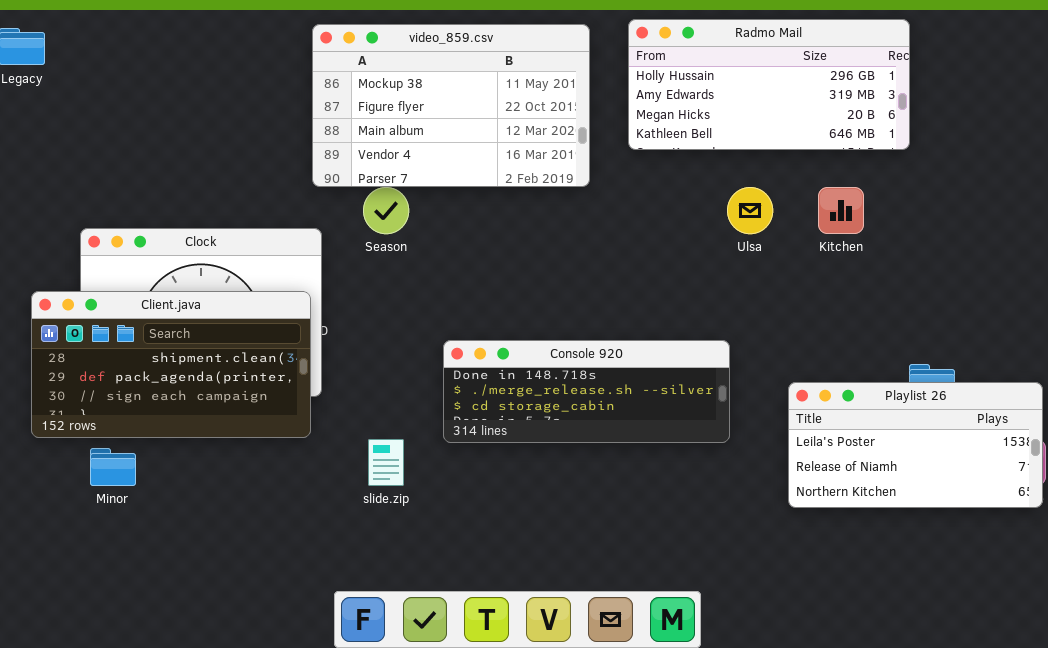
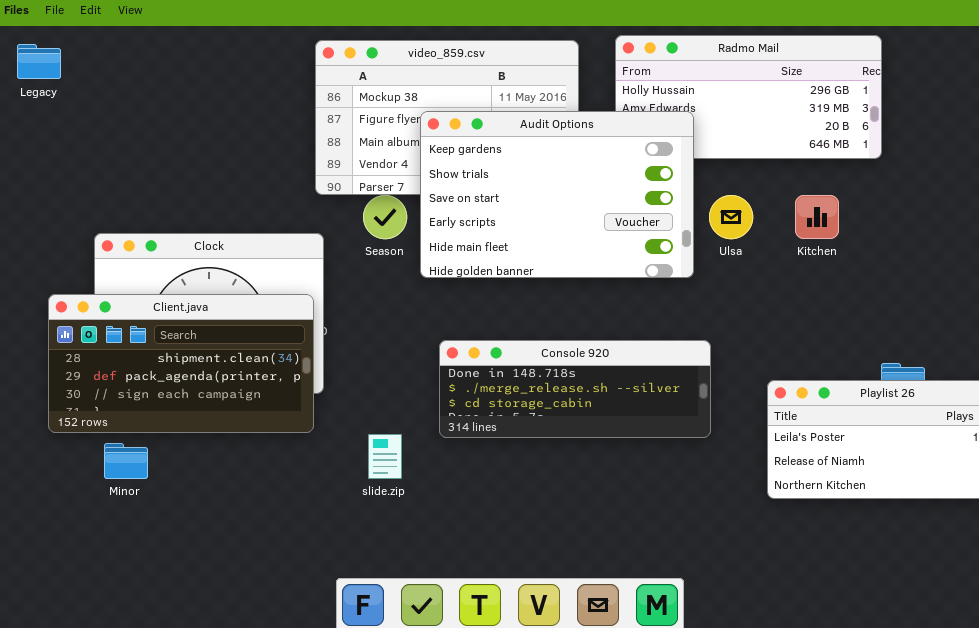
Audit Options: none -> [420,111,694,278], opened

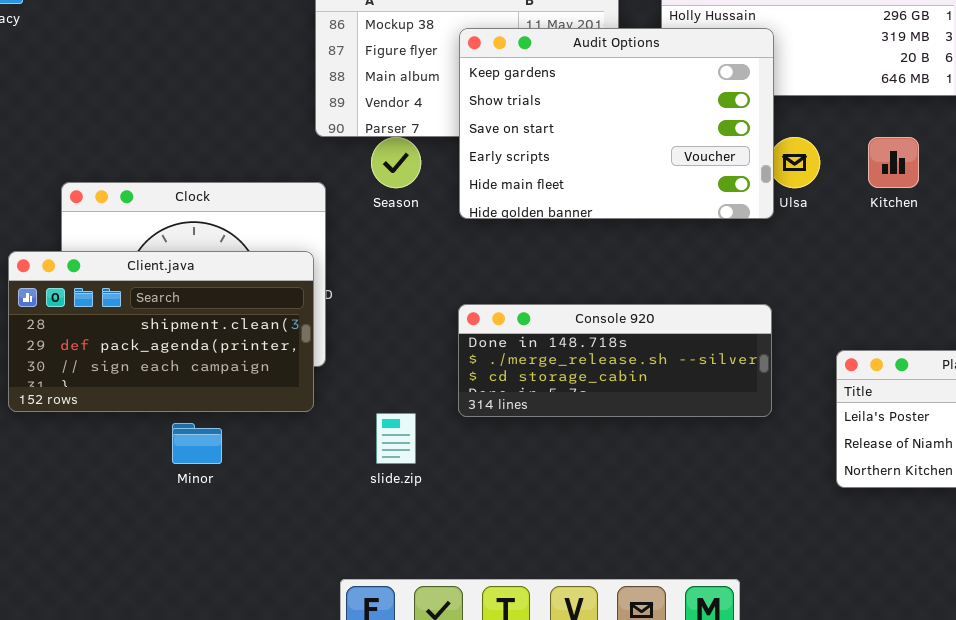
Audit Options: [420,111,694,278] -> [459,28,774,219], moved
Minor: [104,443,148,479] -> [172,423,222,464], moved

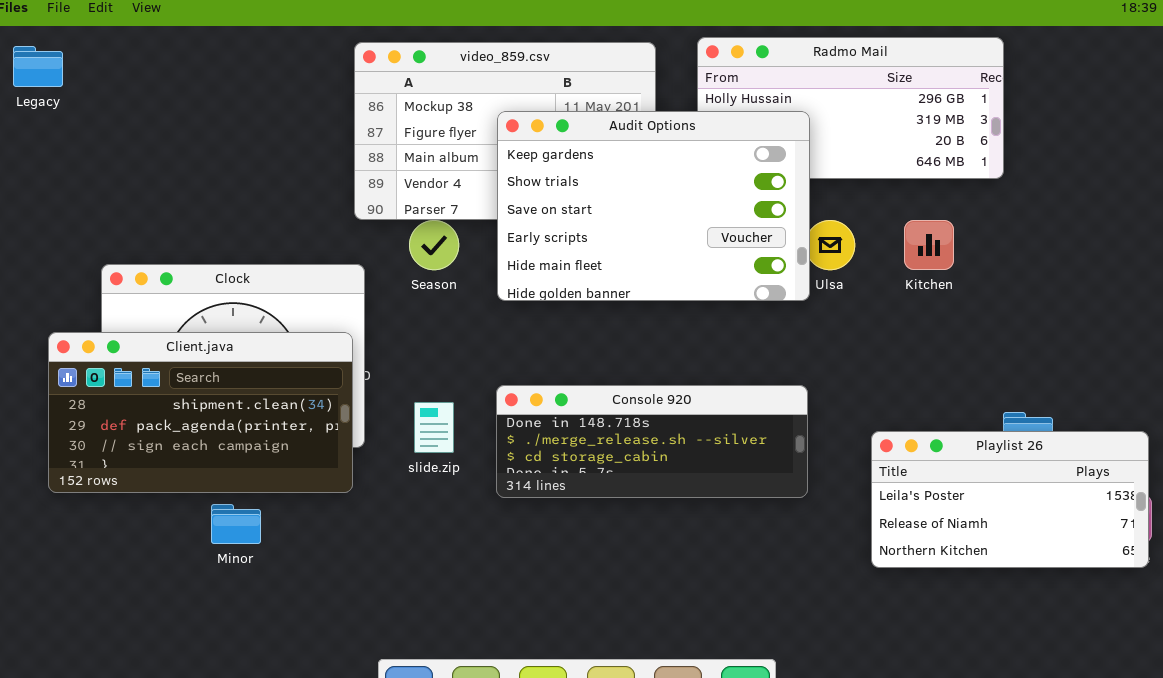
slide.zip: [376,413,416,464] -> [414,402,454,453], moved

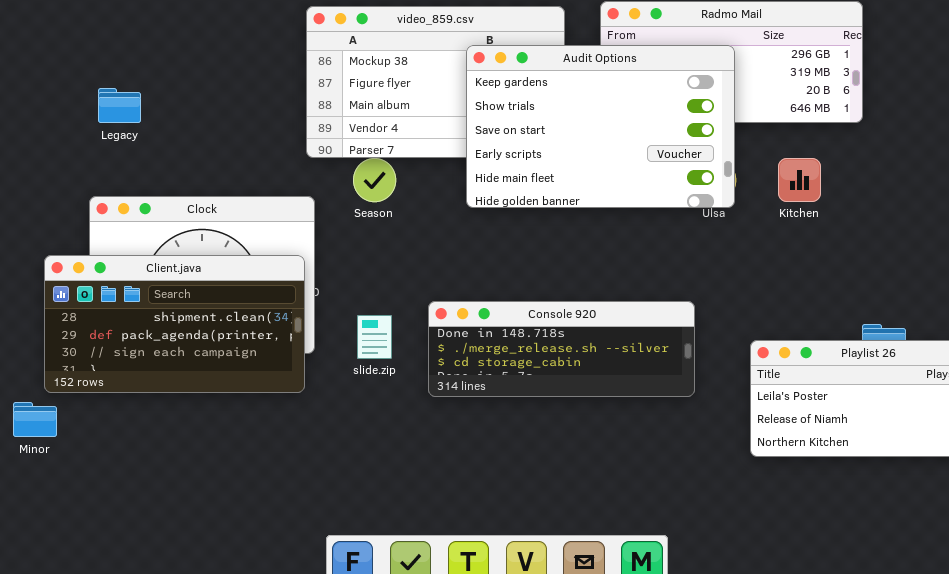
Legacy: [13,46,63,87] -> [98,88,141,123], moved
Audit Options: [497,111,810,301] -> [466,45,735,208], moved
Minor: [211,504,261,544] -> [13,402,57,437], moved

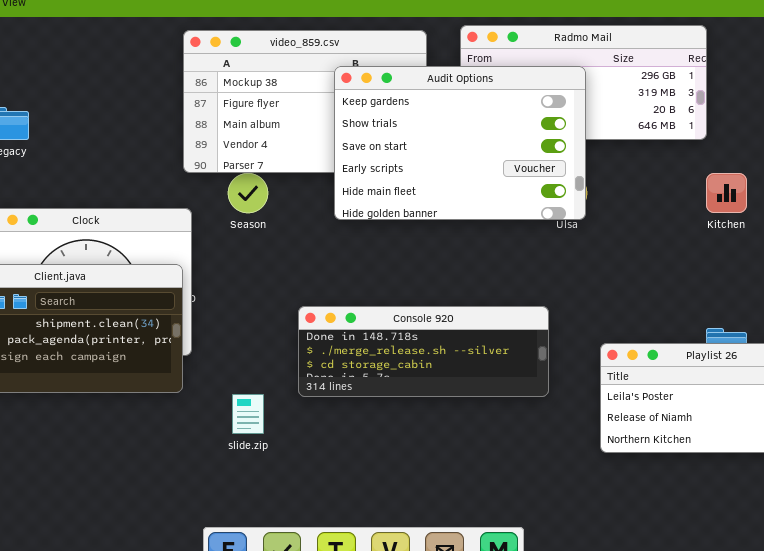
Kitchen: [778,158,821,202] -> [706,173,747,213], moved
slide.zip: [357,315,392,359] -> [232,394,264,434], moved

